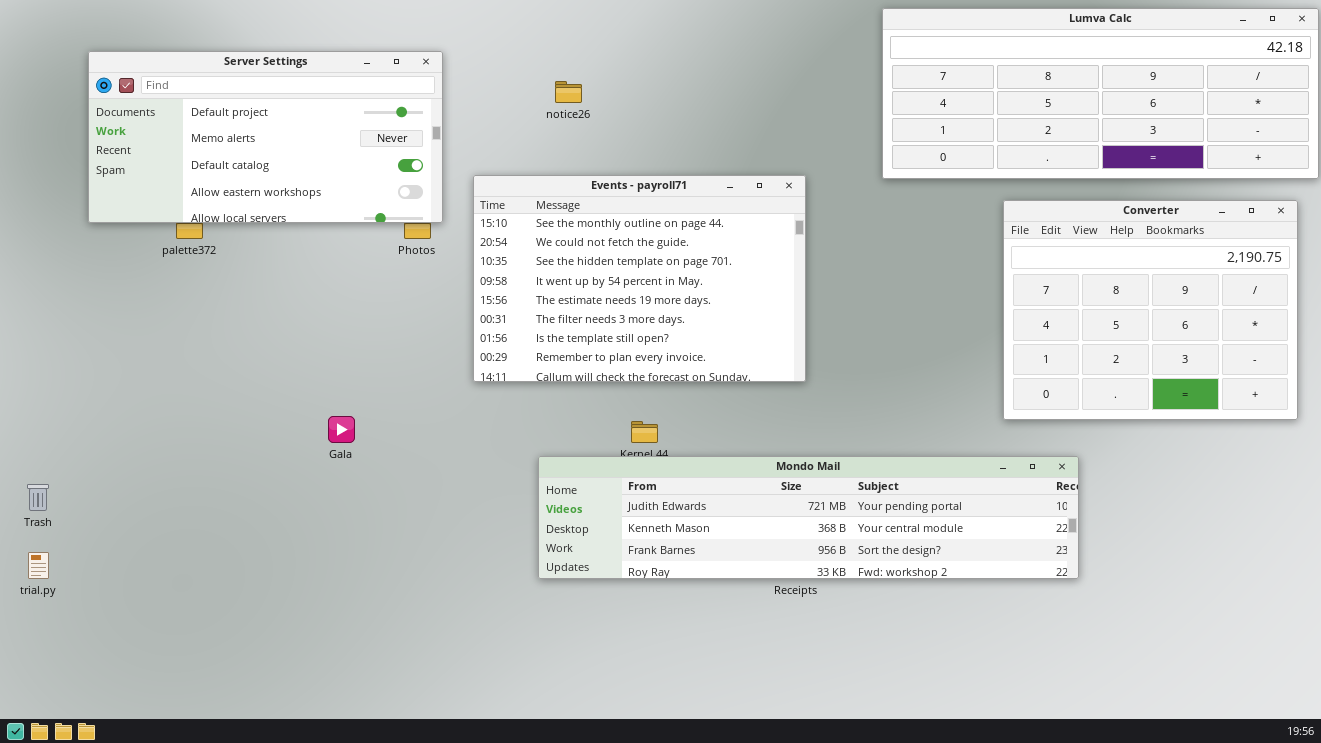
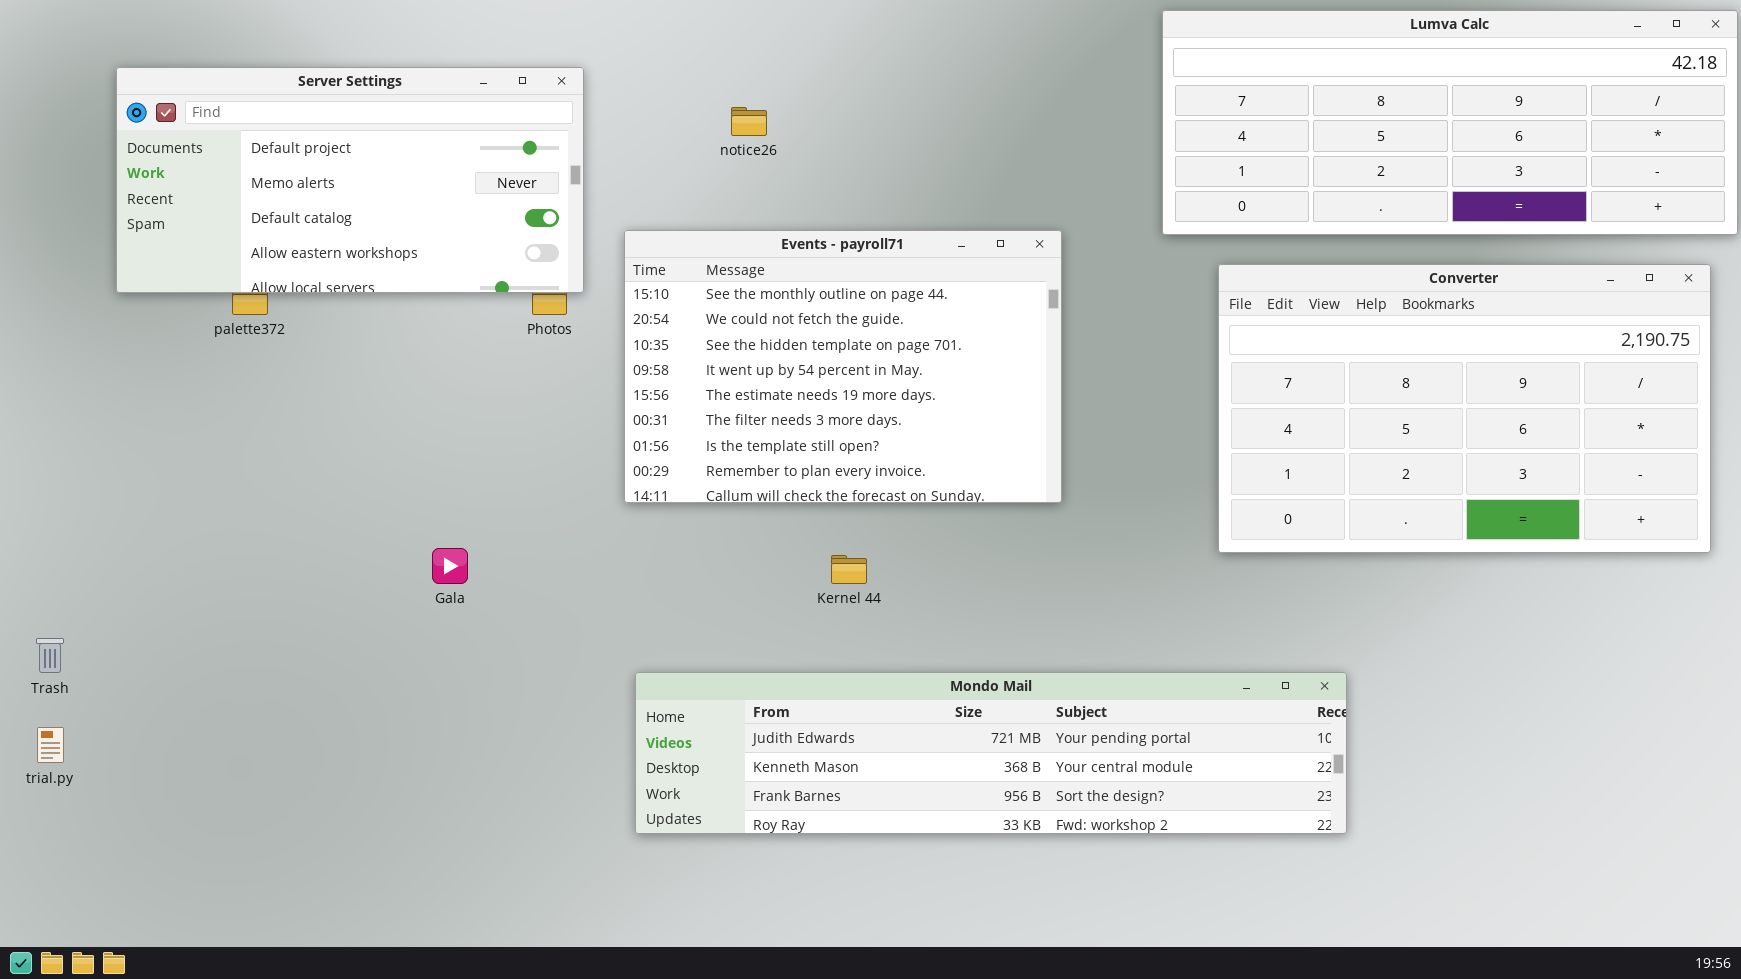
Converter: [1003,200,1298,420] -> [1218,264,1711,553], resized
Mondo Mail: [538,456,1079,579] -> [635,672,1347,834], moved

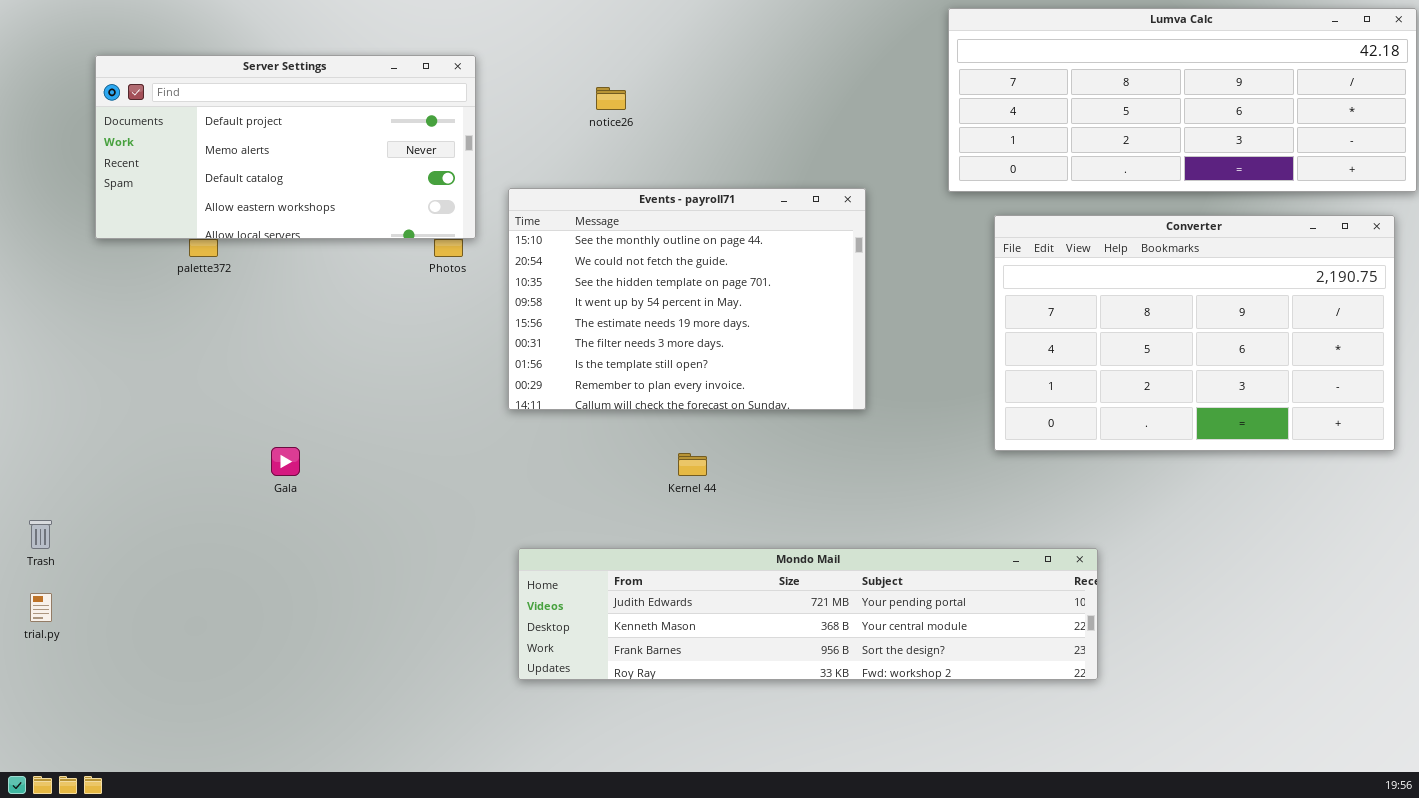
Gala: [432,548,468,584] -> [271,447,300,476], moved

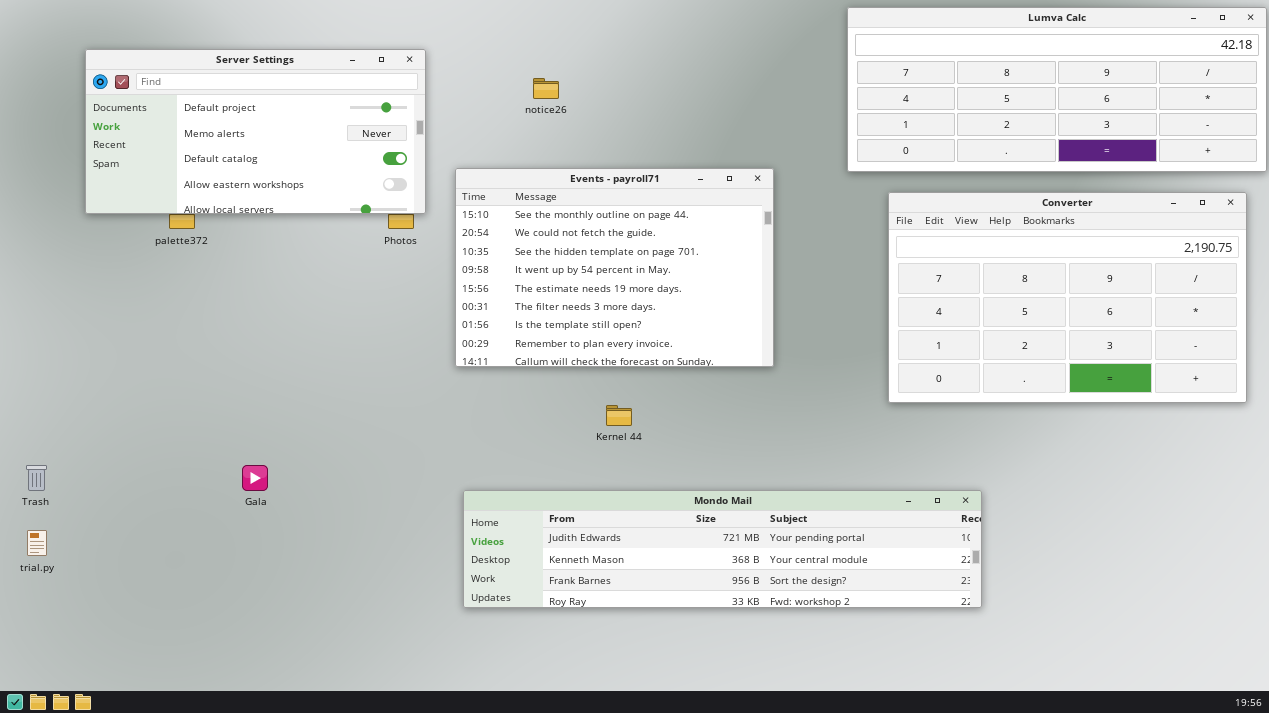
Gala: [271,447,300,476] -> [242,465,268,491], moved

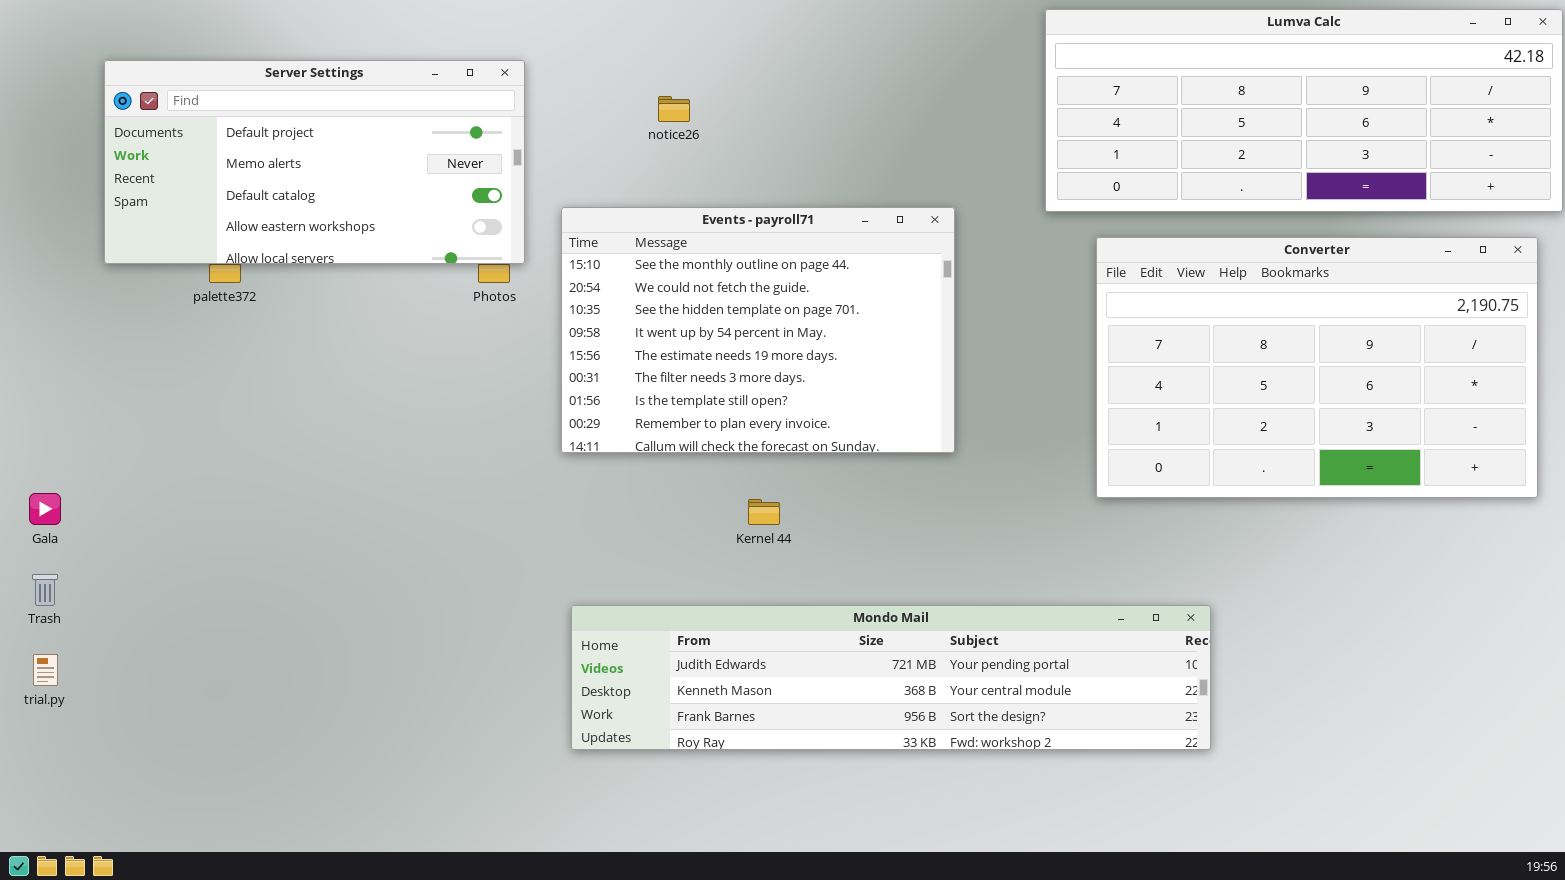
Gala: [242,465,268,491] -> [29,493,61,525], moved

